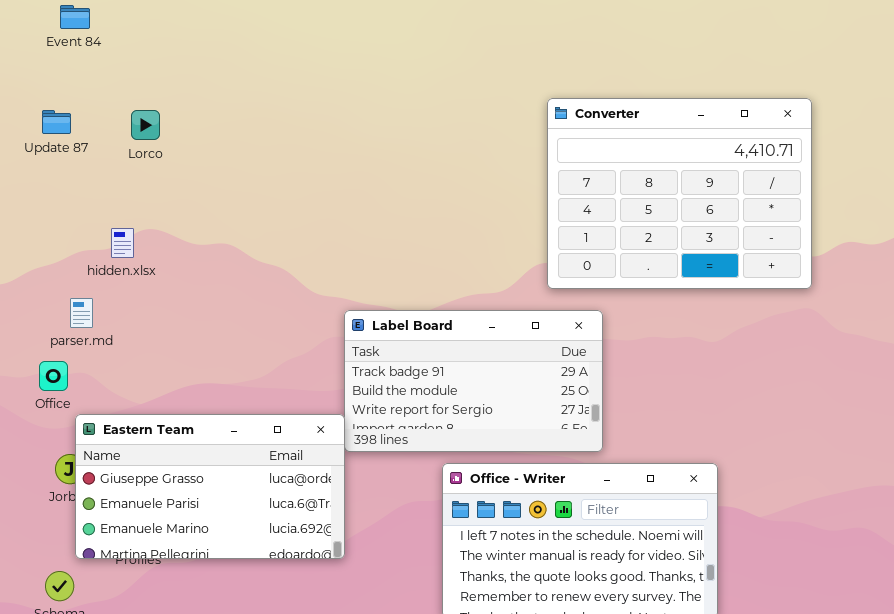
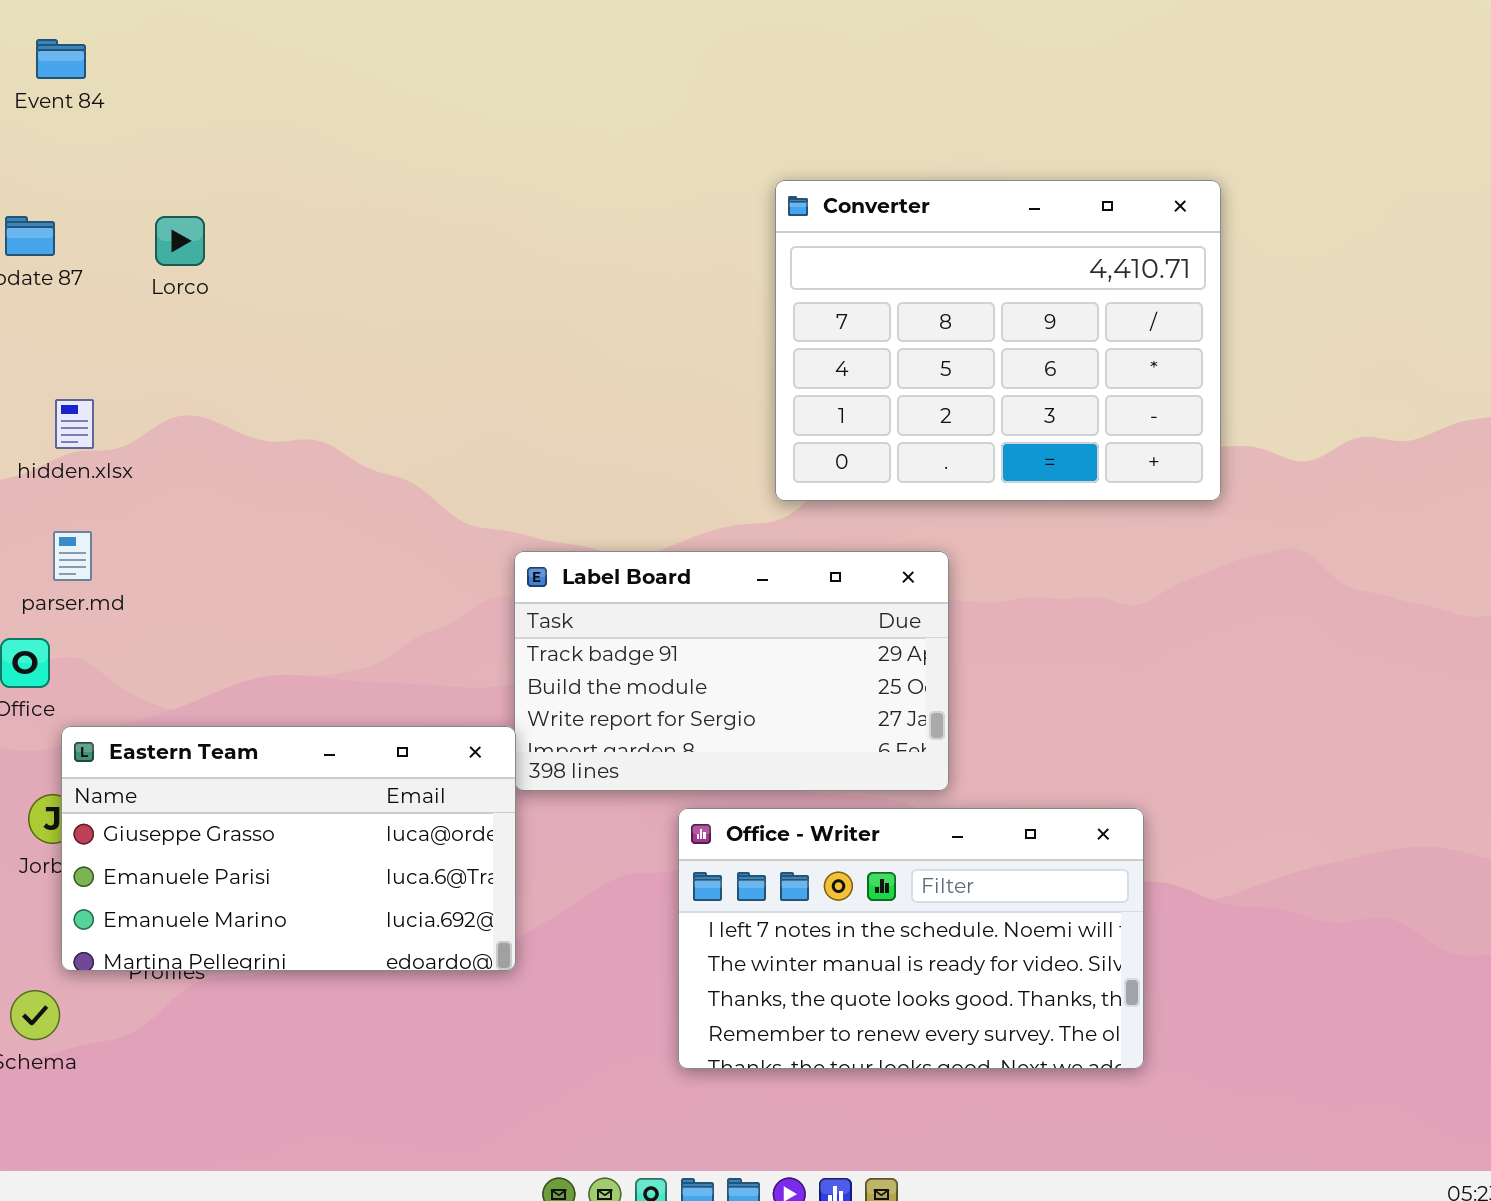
Converter: [547,98,812,289] -> [775,180,1221,501], moved
hidden.xlsx: [111,228,134,258] -> [55,399,94,449], moved

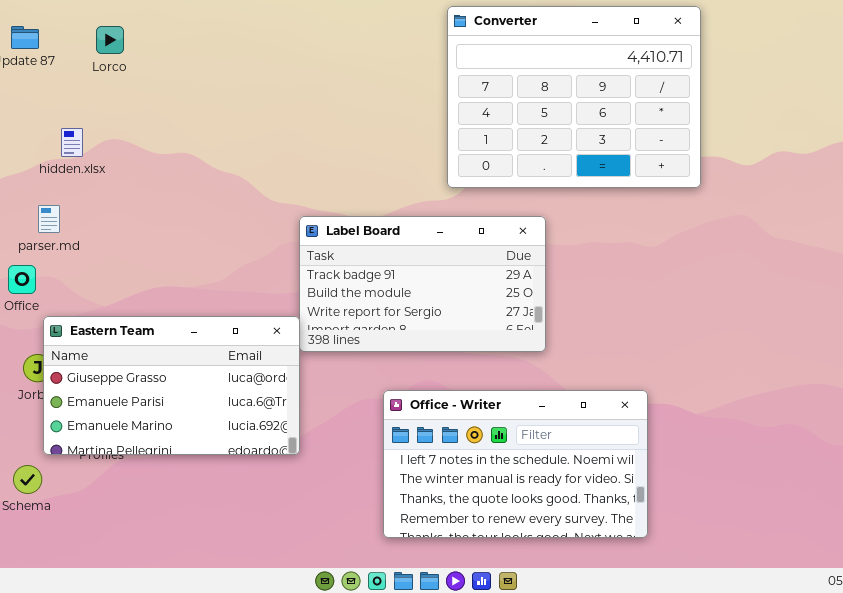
hidden.xlsx: [55,399,94,449] -> [61,128,83,157], moved
Office - Writer: [678,808,1144,1069] -> [383,390,648,538], moved

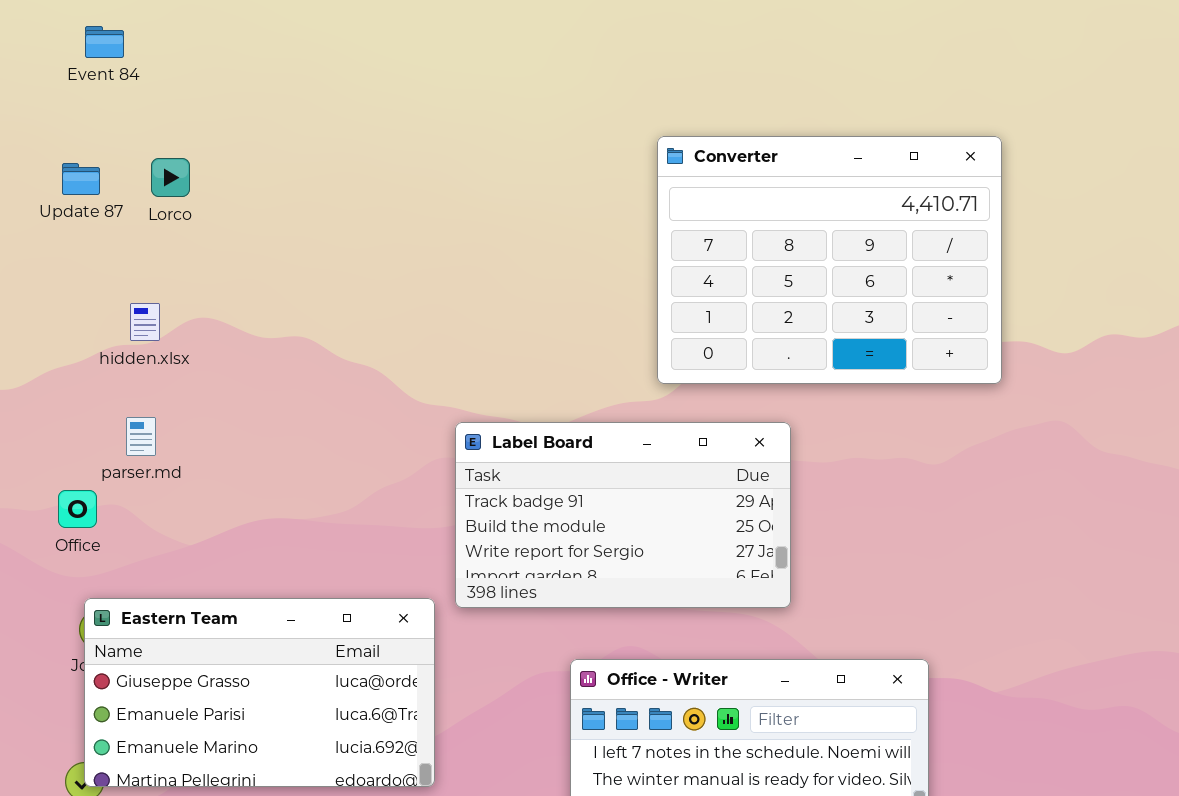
Lorco: [96,26,124,54] -> [151,158,190,197], moved
parser.md: [38,205,60,233] -> [126,417,156,456], moved
Eastern Team: [43,316,300,455] -> [84,598,435,787], moved

